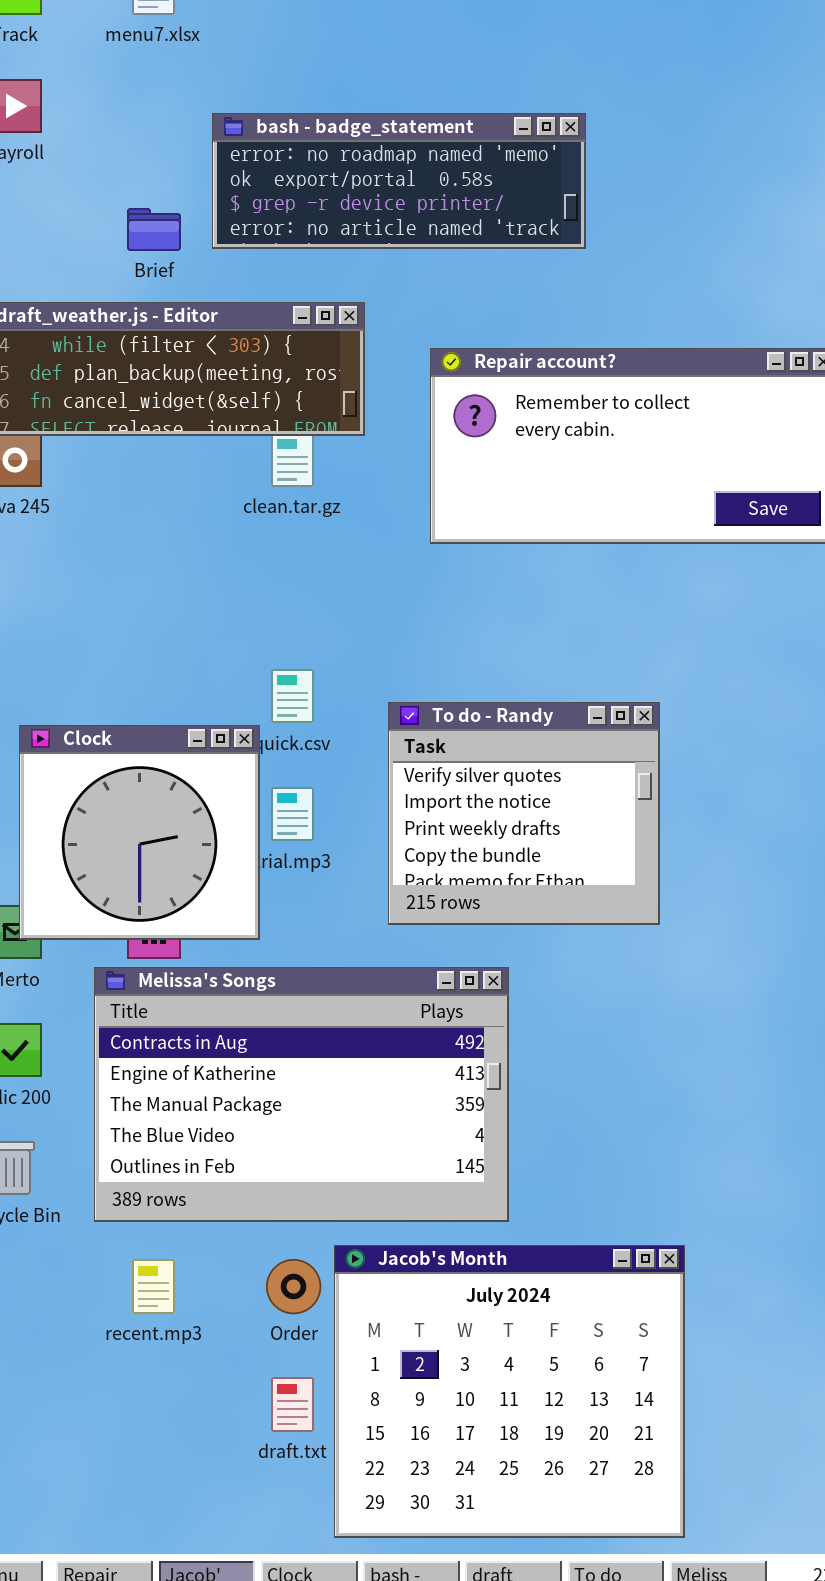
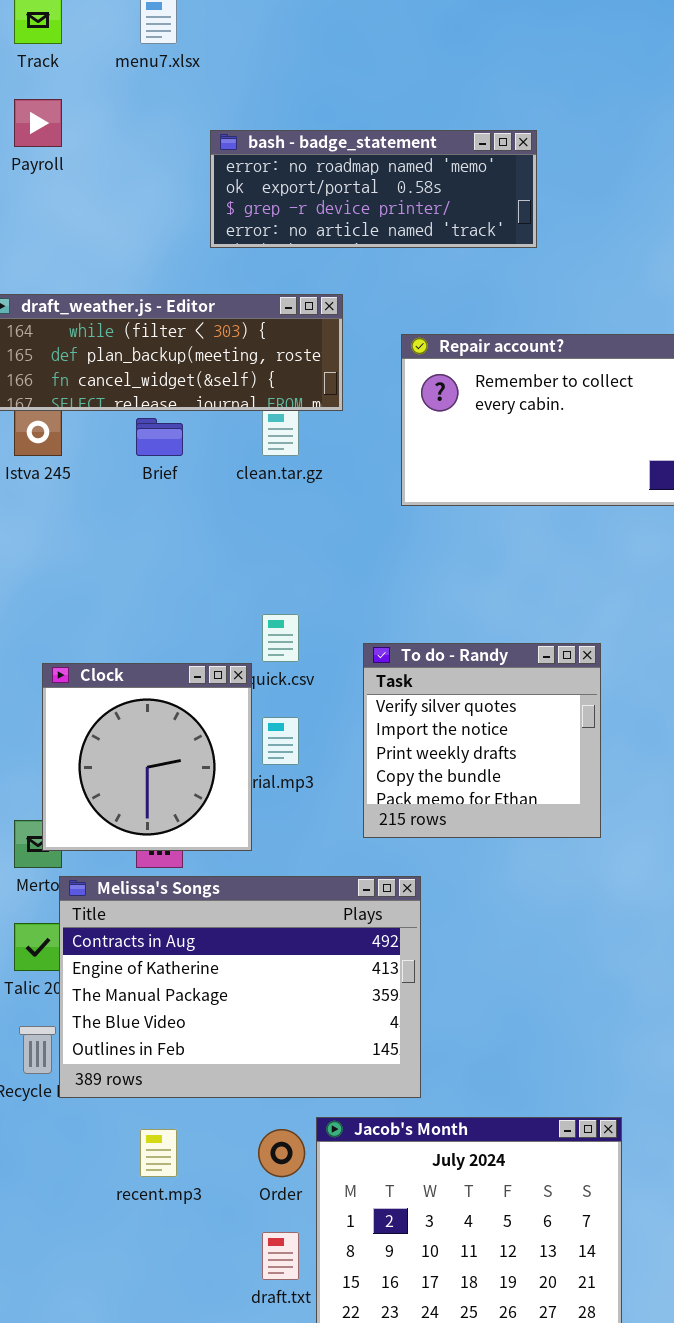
Brief: [127,208,181,251] -> [136,418,183,456], moved
Melissa's Songs: [94,967,509,1222] -> [59,876,421,1098], moved

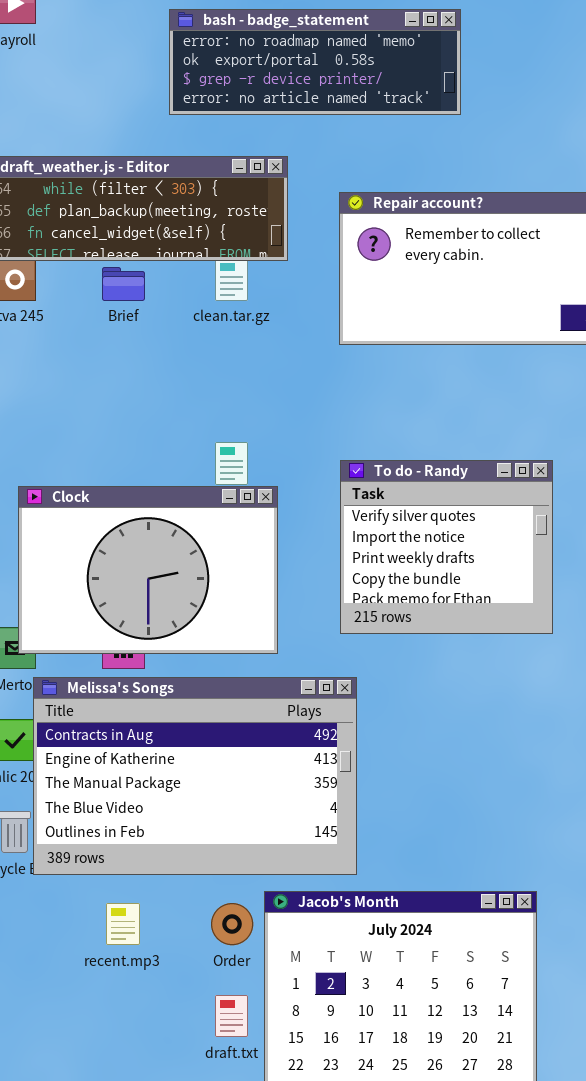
To do - Randy: [363,643,601,838] -> [340,460,553,634], moved
Clock: [42,663,252,851] -> [18,486,278,654], resized

